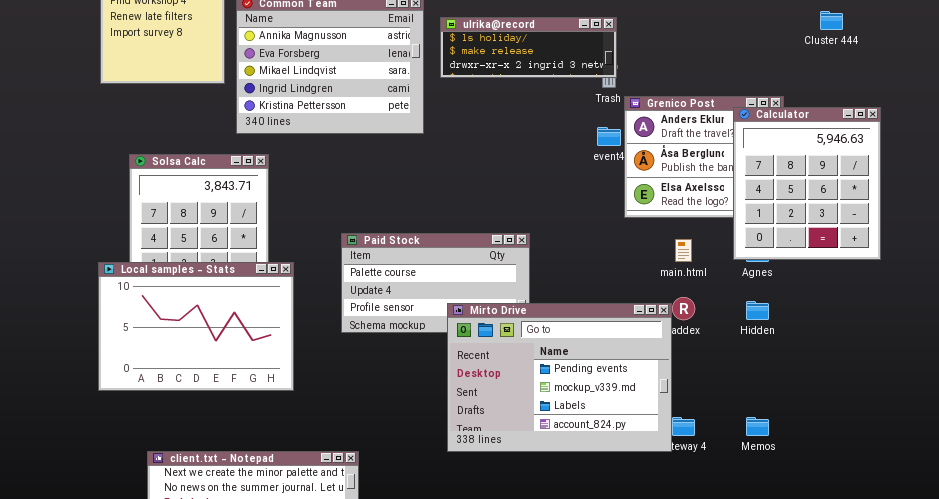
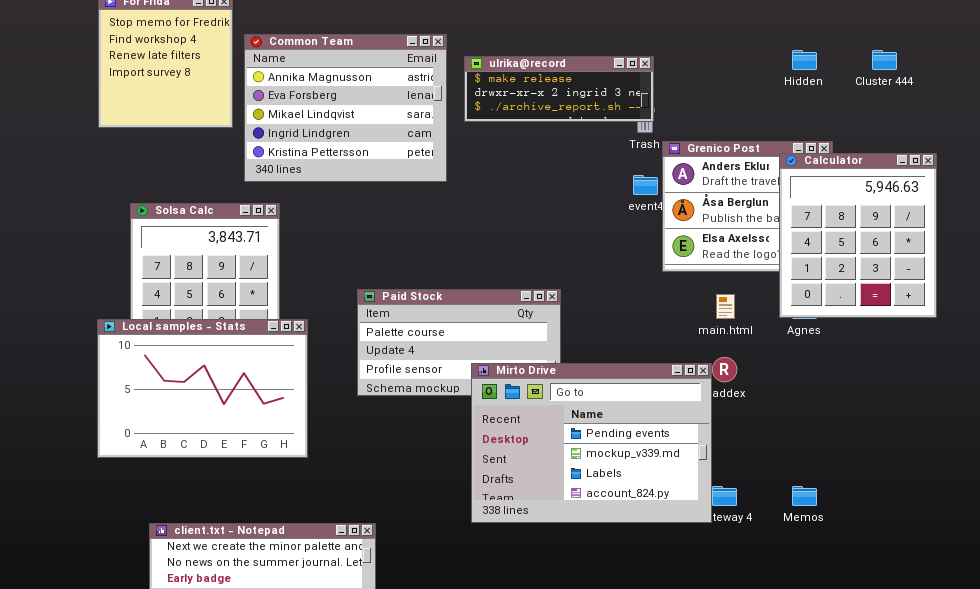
ulrika@record: [440,17,617,78] -> [464,56,654,122], scrolled down 1 row
Hidden: [746,301,769,320] -> [792,50,817,70], moved

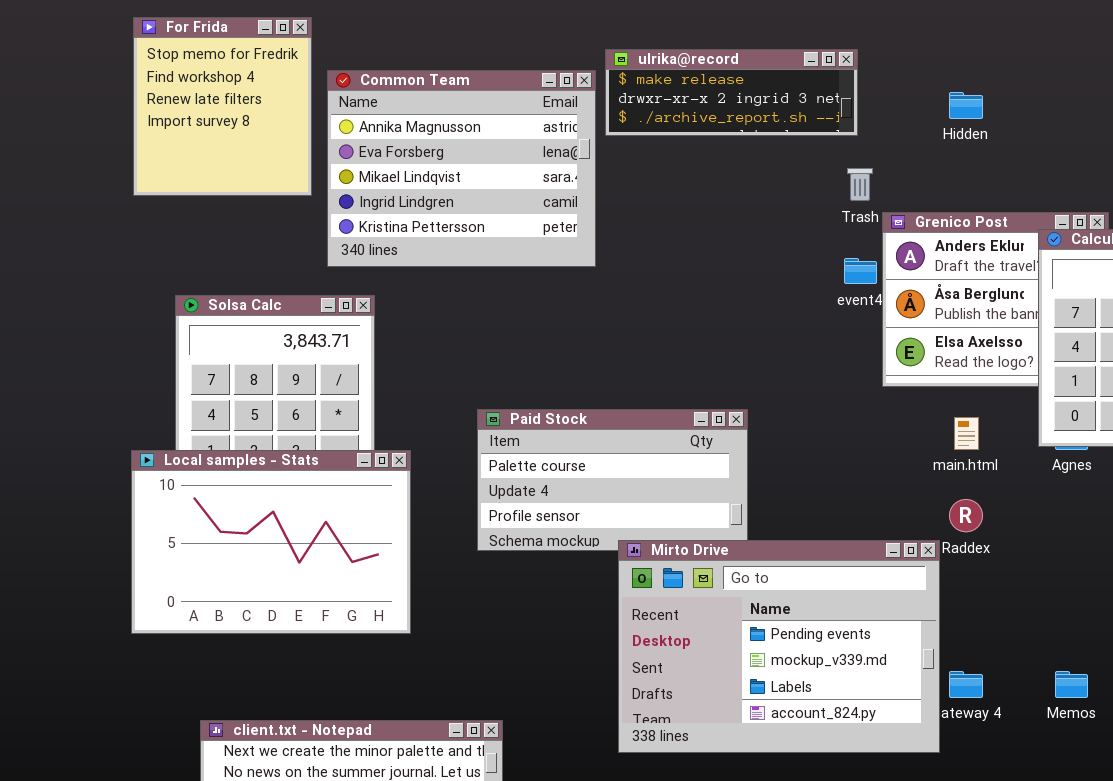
Hidden: [792,50,817,70] -> [949,92,983,119], moved
ulrika@record: [464,56,654,122] -> [605,49,858,136], moved
Mirto Drive: [471,363,712,523] -> [618,540,940,753], moved

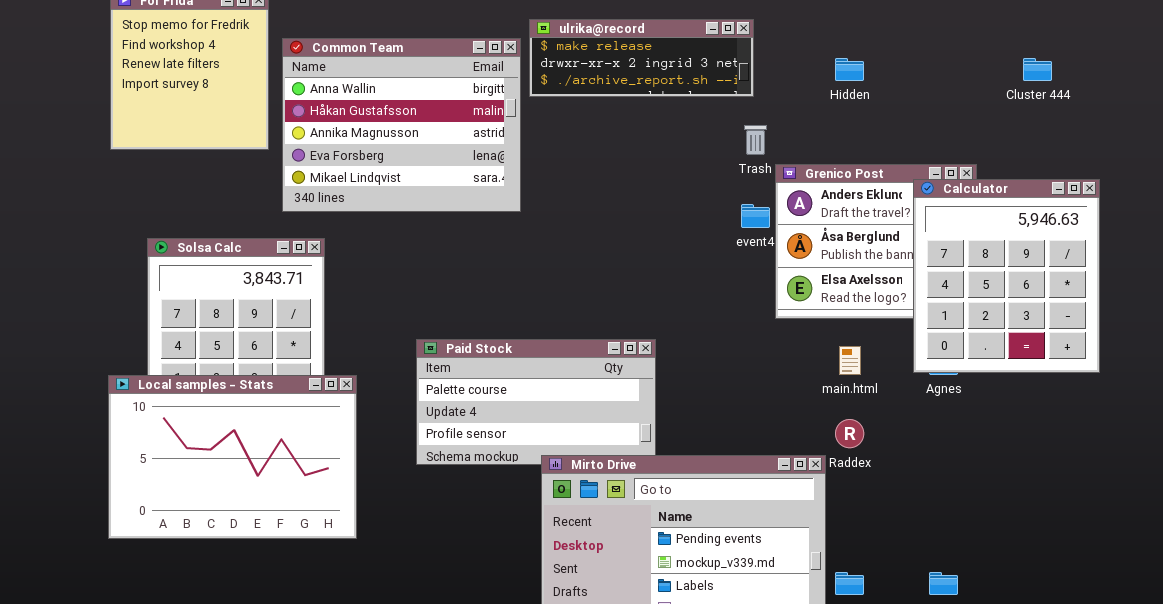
Common Team: [327,70,596,267] -> [282,38,521,212], scrolled up 2 rows

